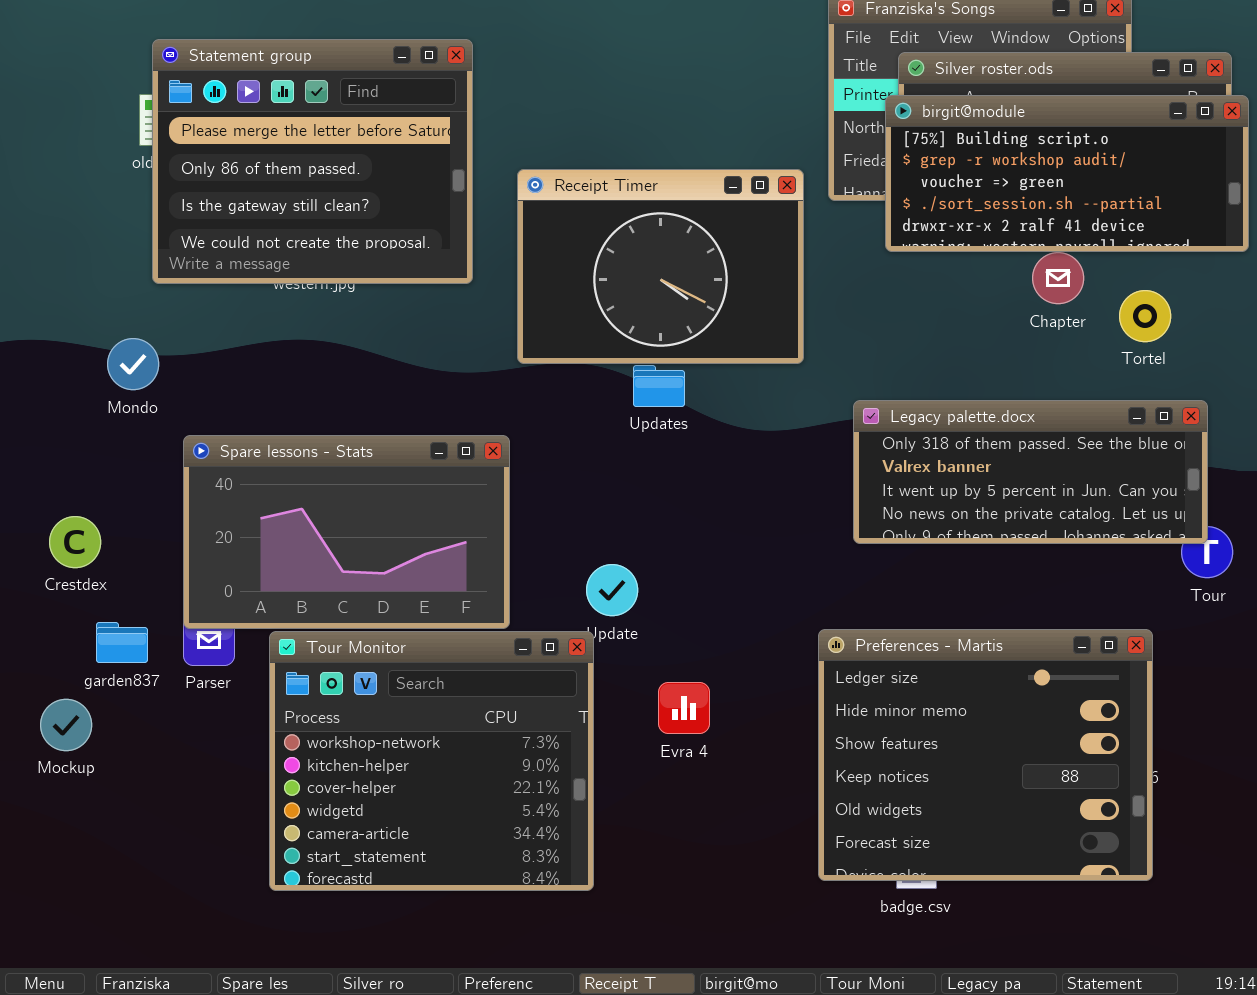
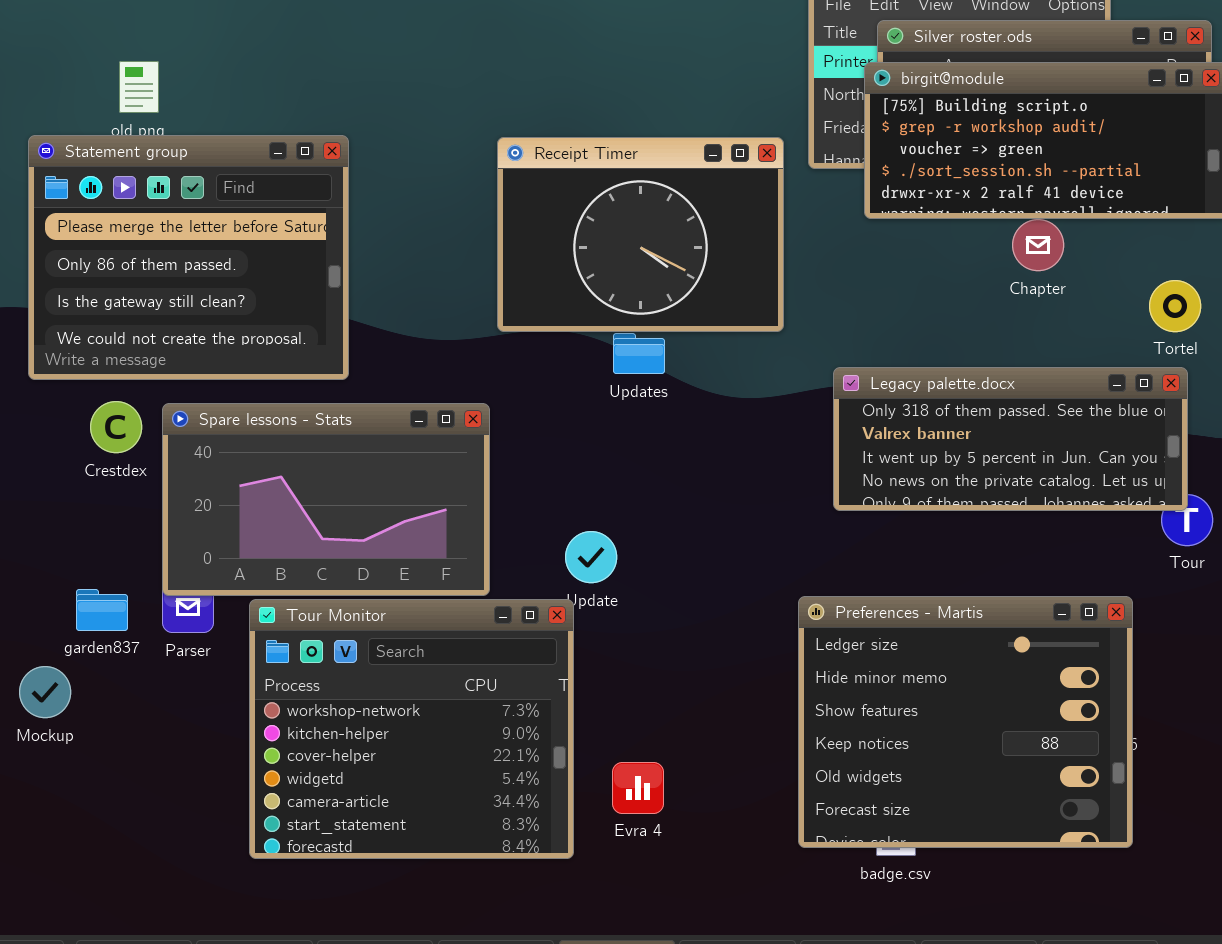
Statement group: [152,39,473,284] -> [28,135,349,380], moved
Tortel: [1119,290,1171,342] -> [1149,280,1201,332], moved
Crestdex: [49,516,101,568] -> [90,401,142,453], moved
Evra 4: [658,682,710,734] -> [612,762,664,814], moved

